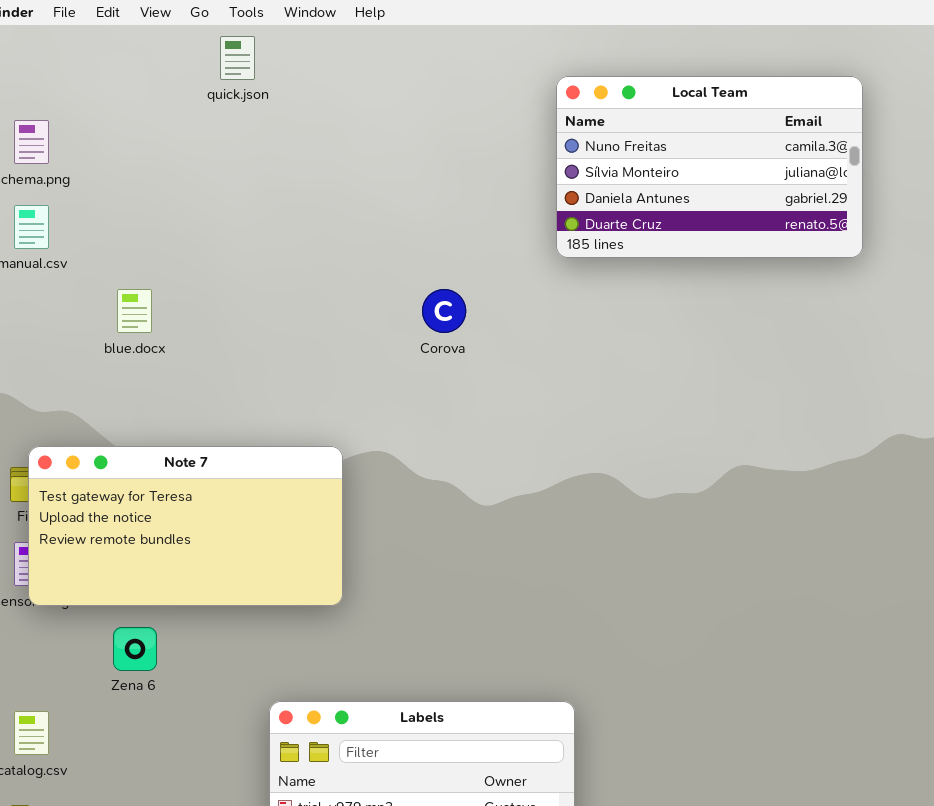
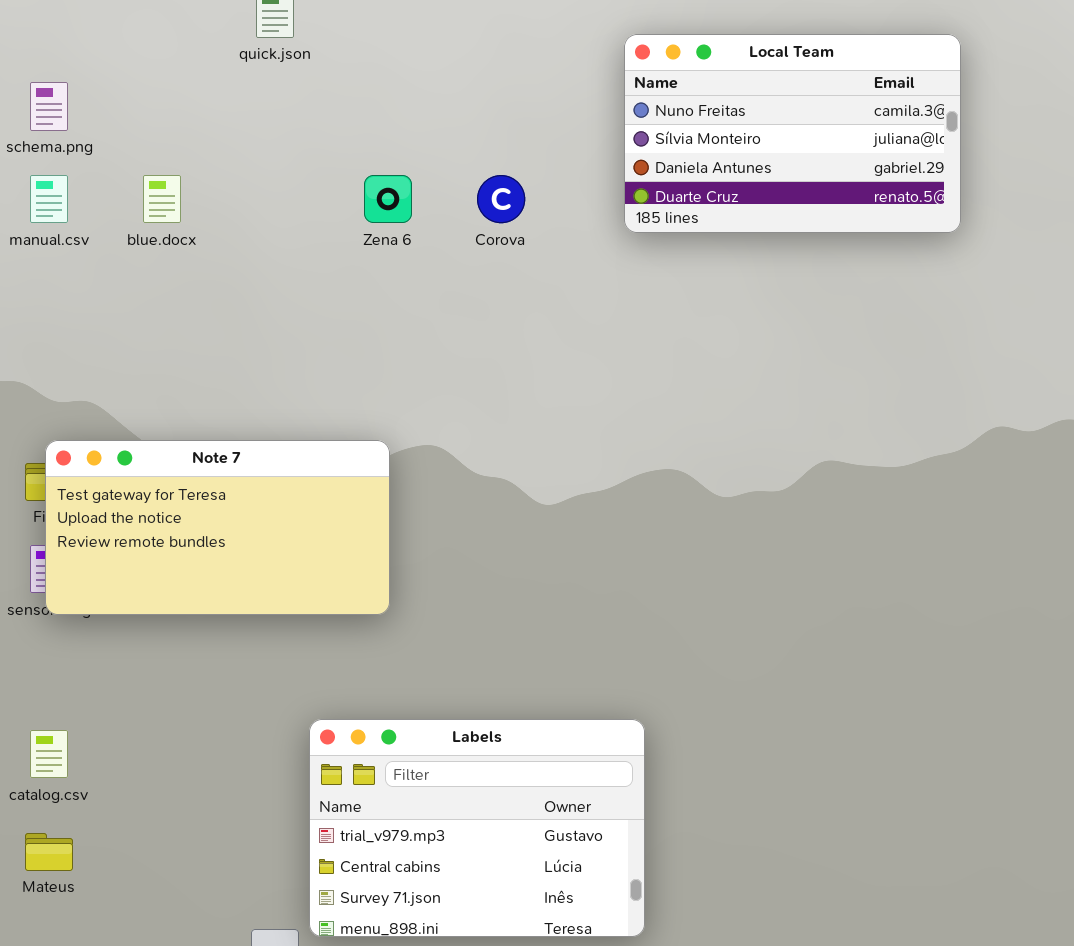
blue.docx: [117,289,152,333] -> [143,175,181,223], moved
Corova: [422,289,466,333] -> [477,175,525,223], moved
Zena 6: [113,627,157,671] -> [364,175,412,223], moved

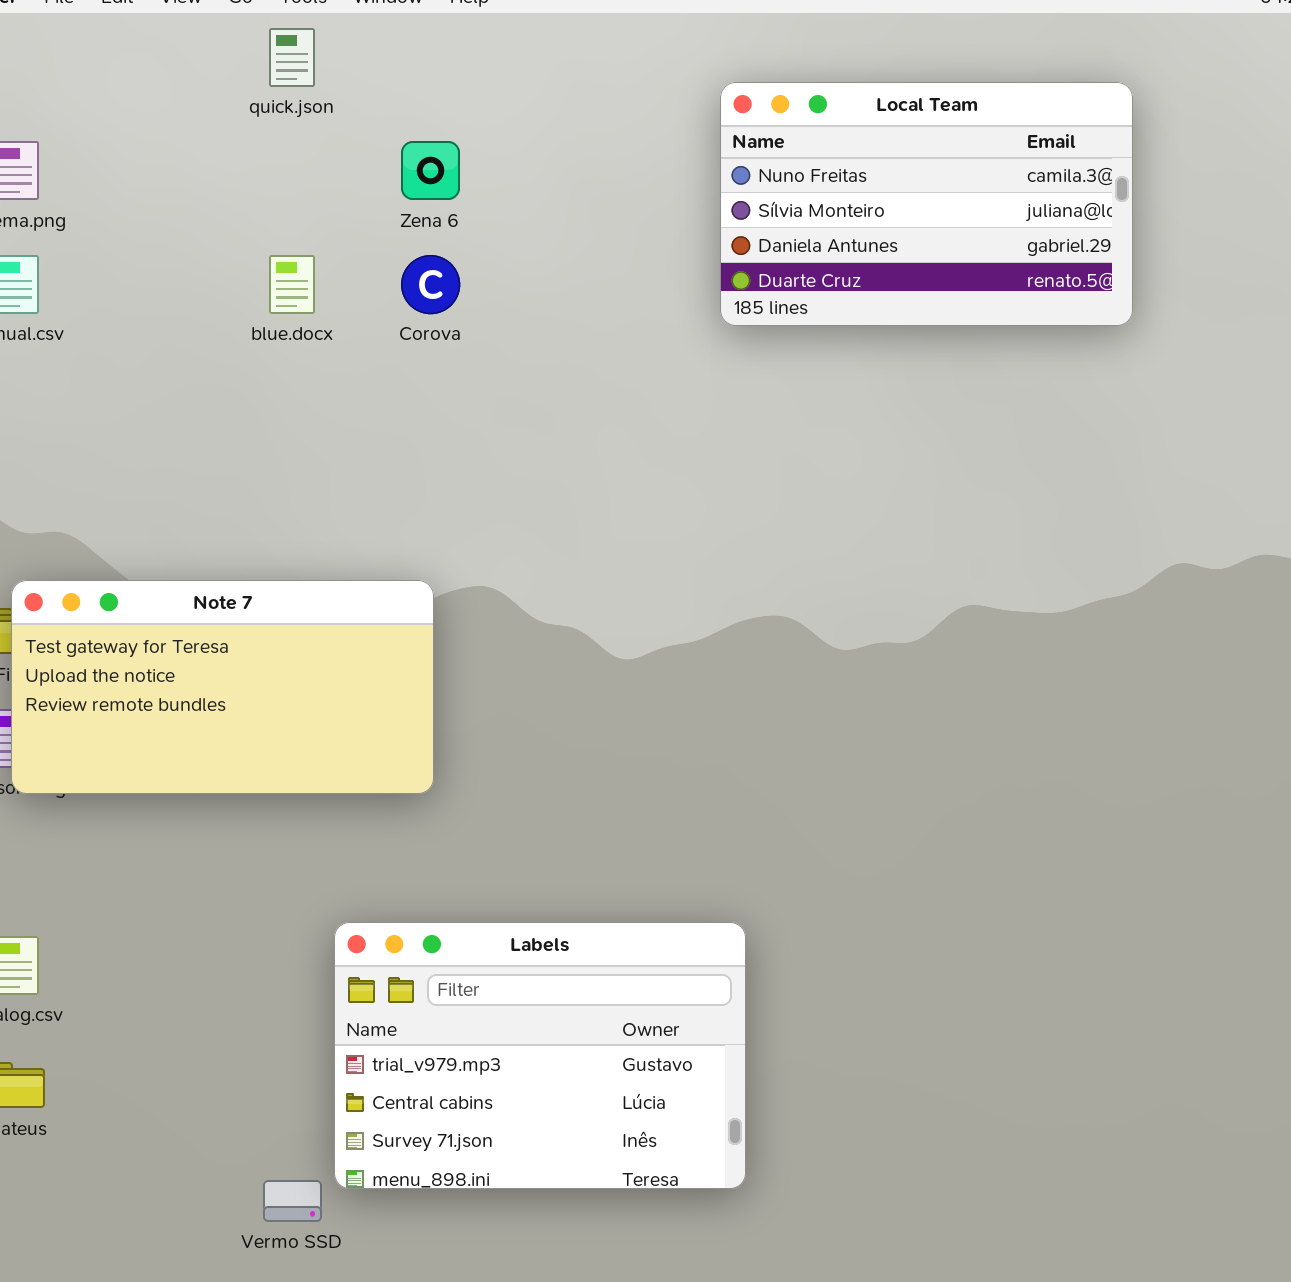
blue.docx: [143,175,181,223] -> [269,255,315,314], moved
Zena 6: [364,175,412,223] -> [401,141,460,200], moved
Corova: [477,175,525,223] -> [401,255,460,314], moved

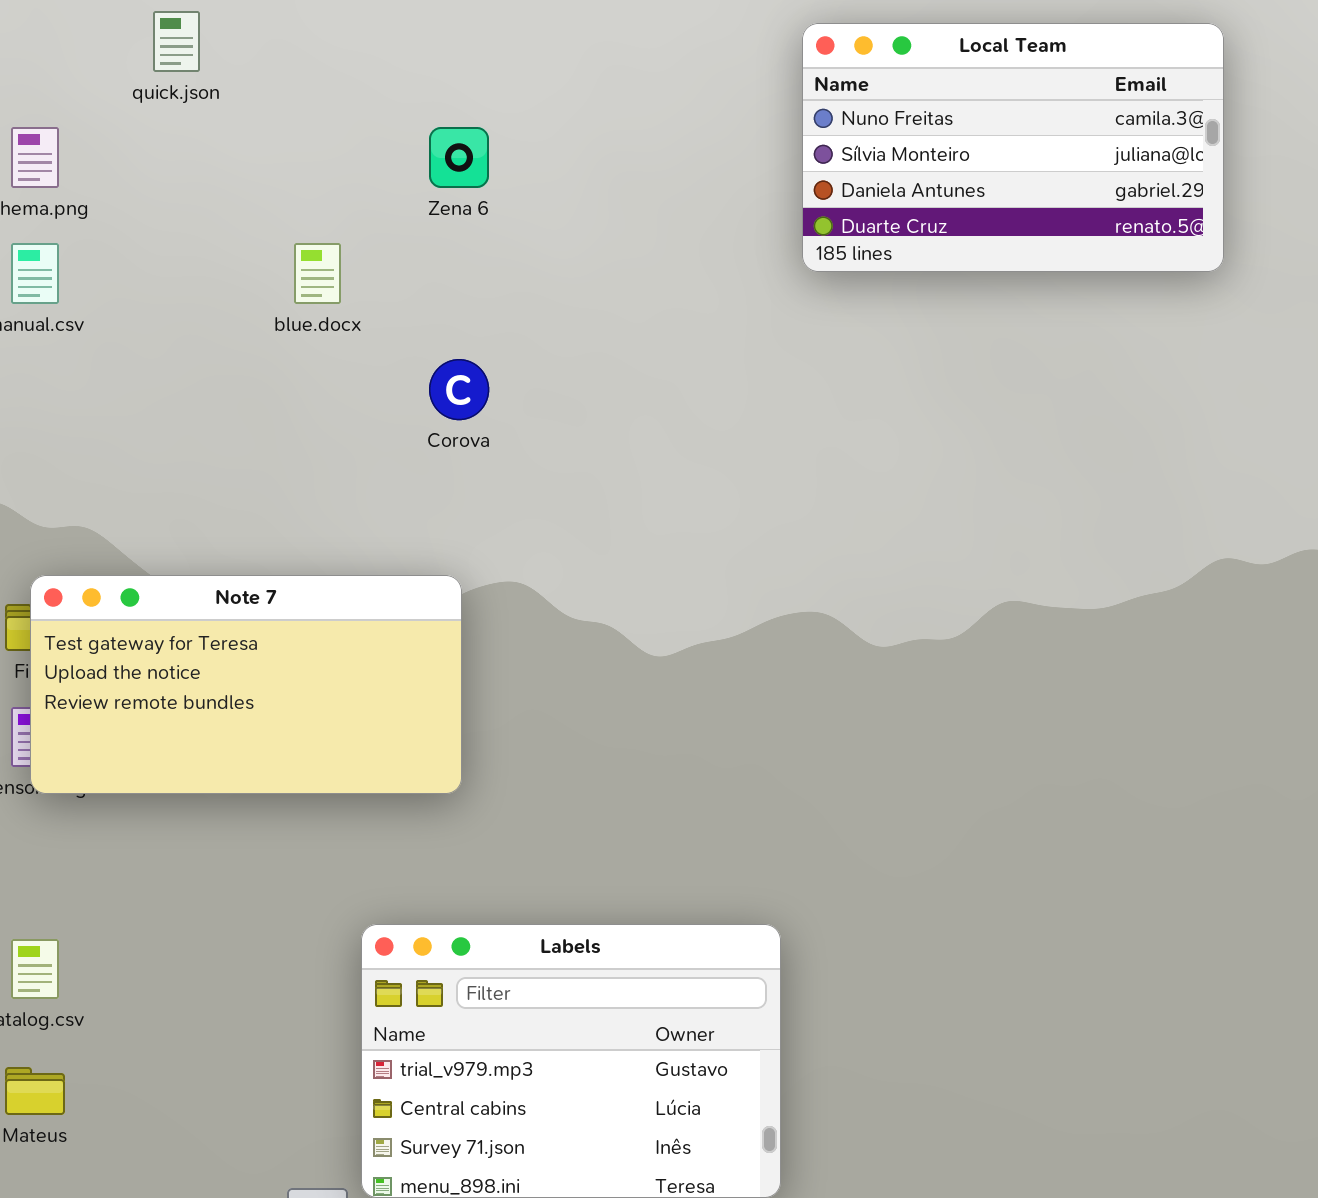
quick.json: [269,28,315,87] -> [153,11,200,72], moved
Local Team: [720,82,1133,326] -> [802,23,1224,272], moved
Corova: [401,255,460,314] -> [429,359,489,420], moved

